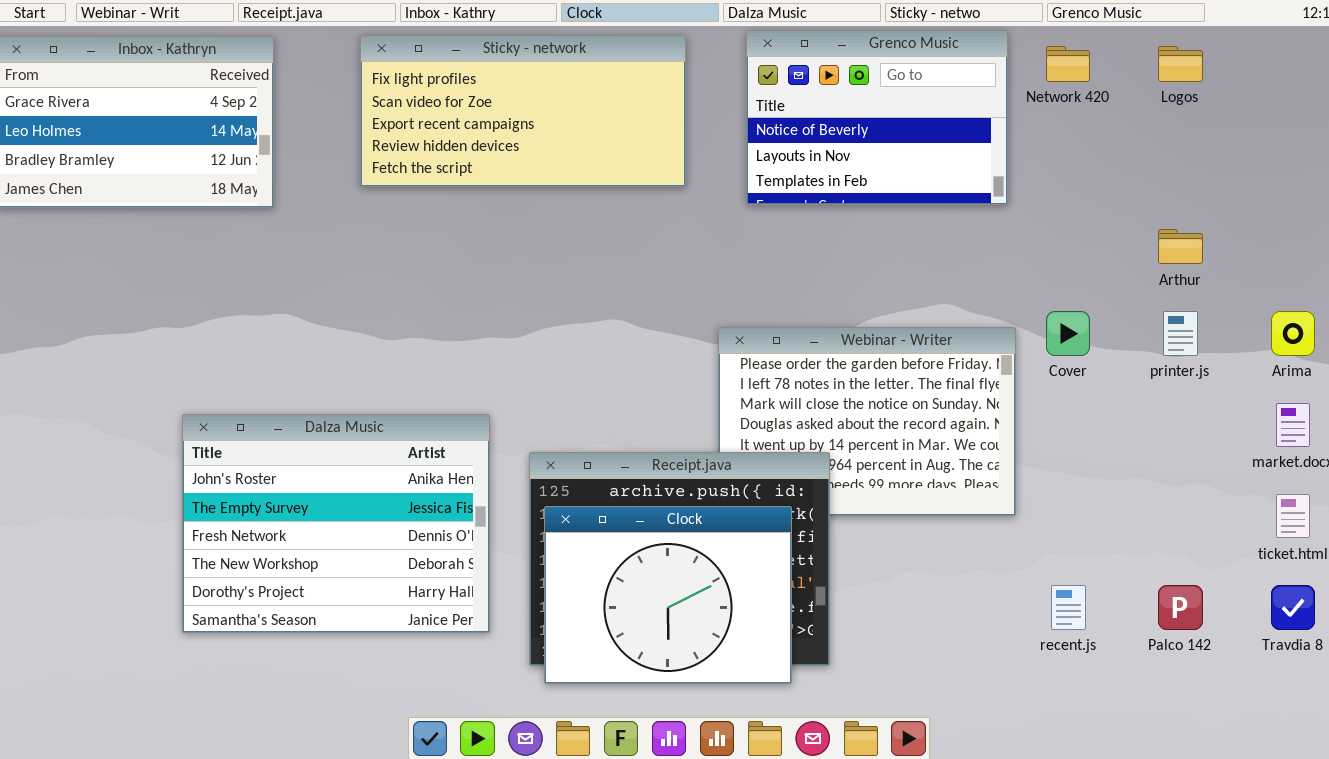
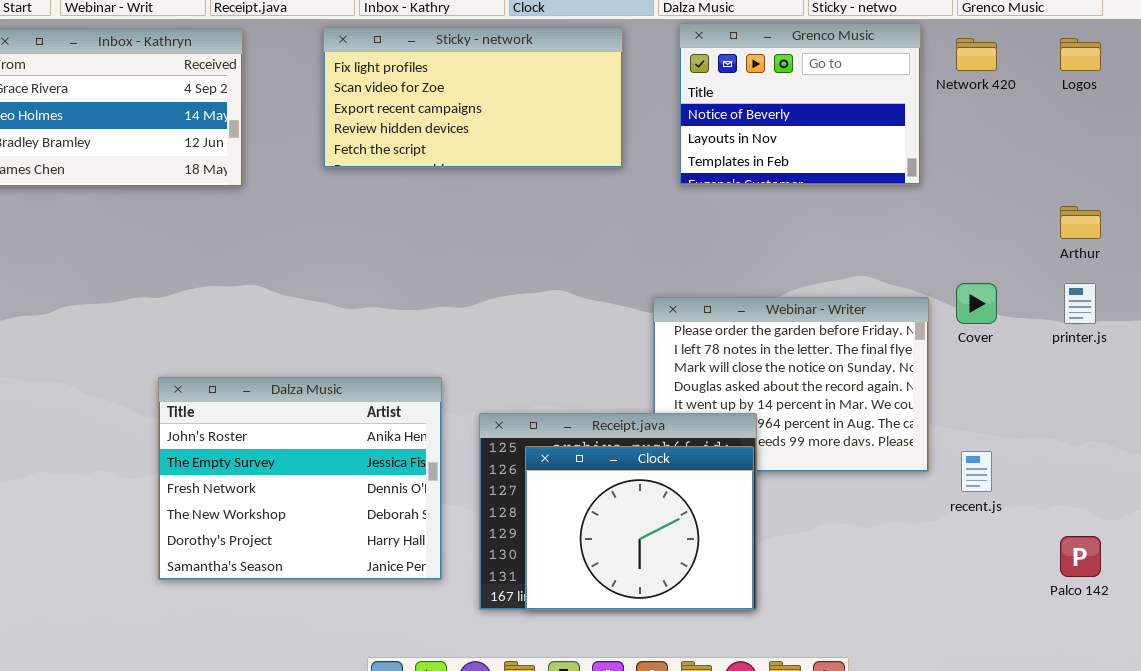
Clock: [544,506,792,684] -> [525,446,754,610], moved
recent.js: [1051,585,1086,630] -> [961,451,992,492], moved

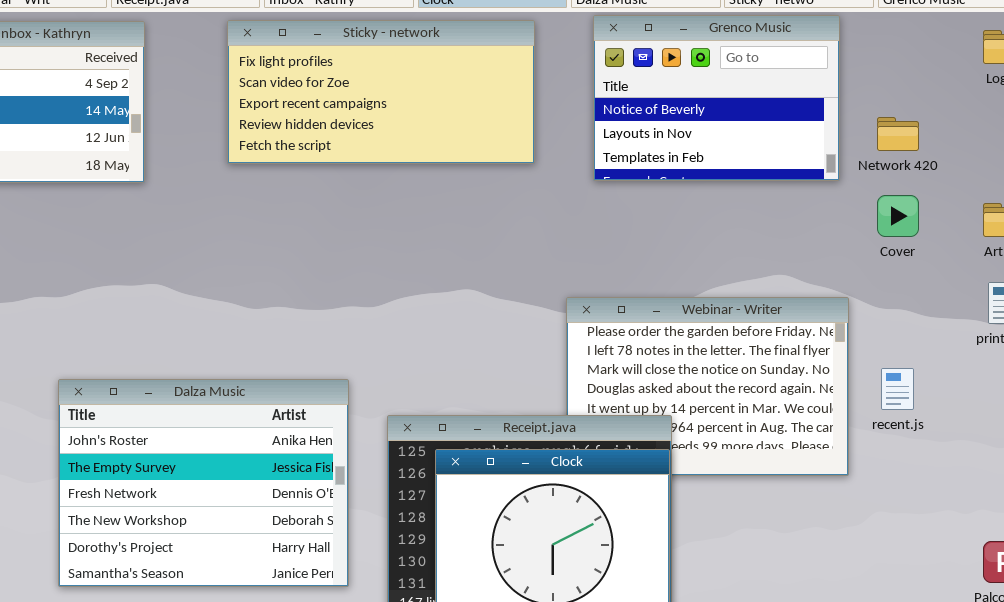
Network 420: [956,38,997,71] -> [877,117,919,151], moved
Cover: [956,283,997,324] -> [877,195,919,237], moved
recent.js: [961,451,992,492] -> [881,368,914,410], moved

